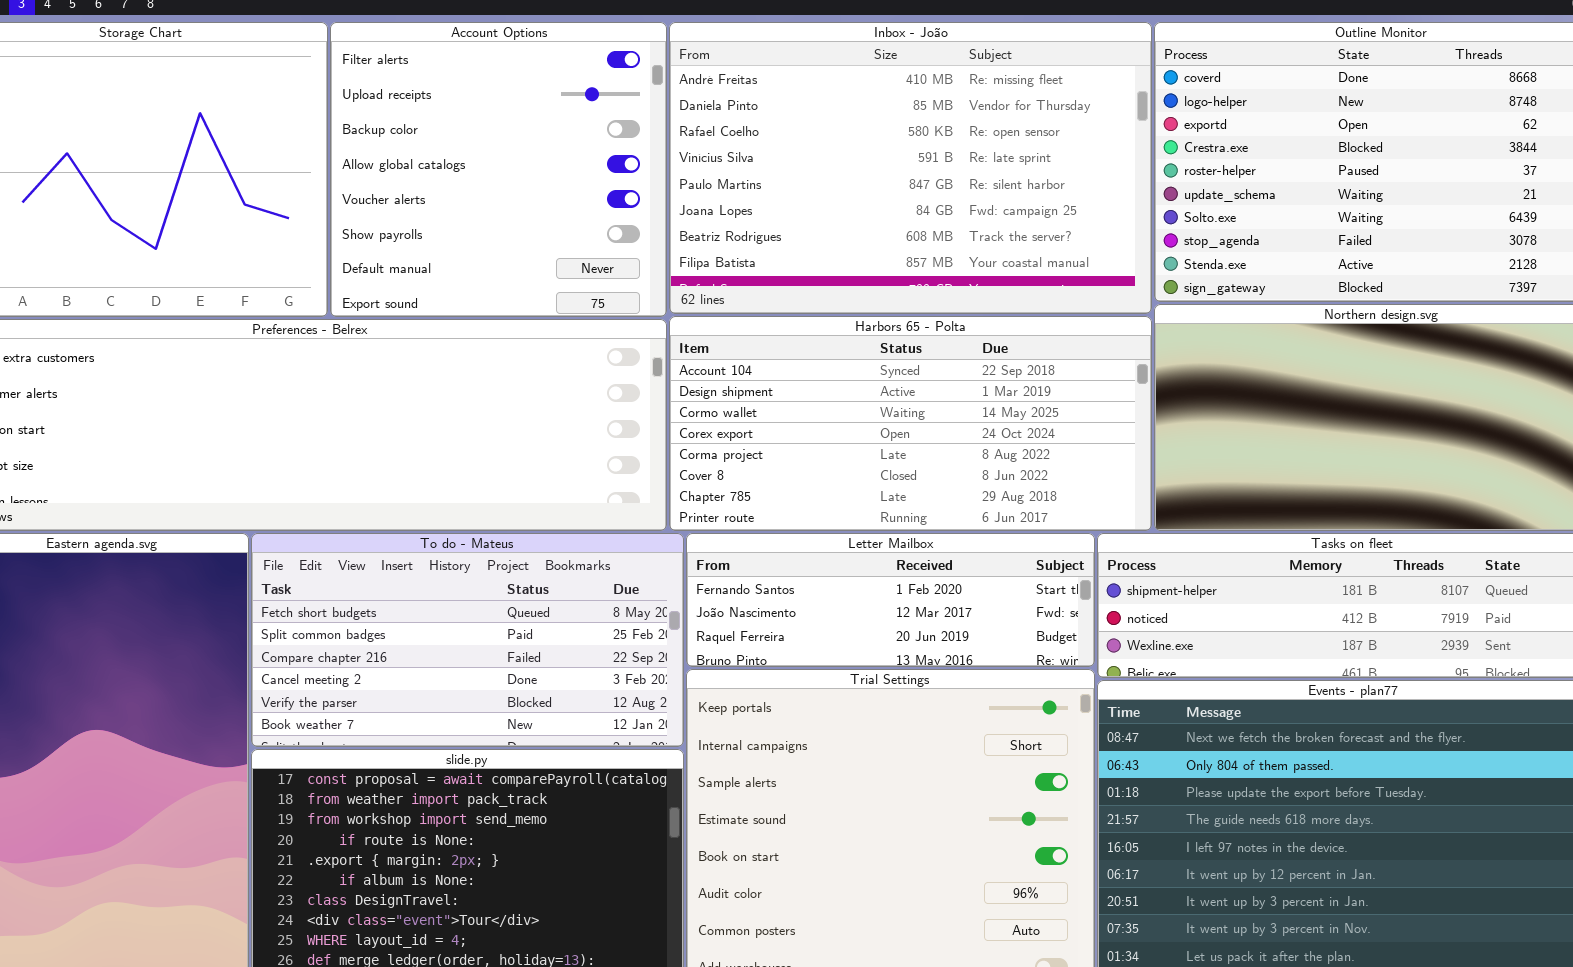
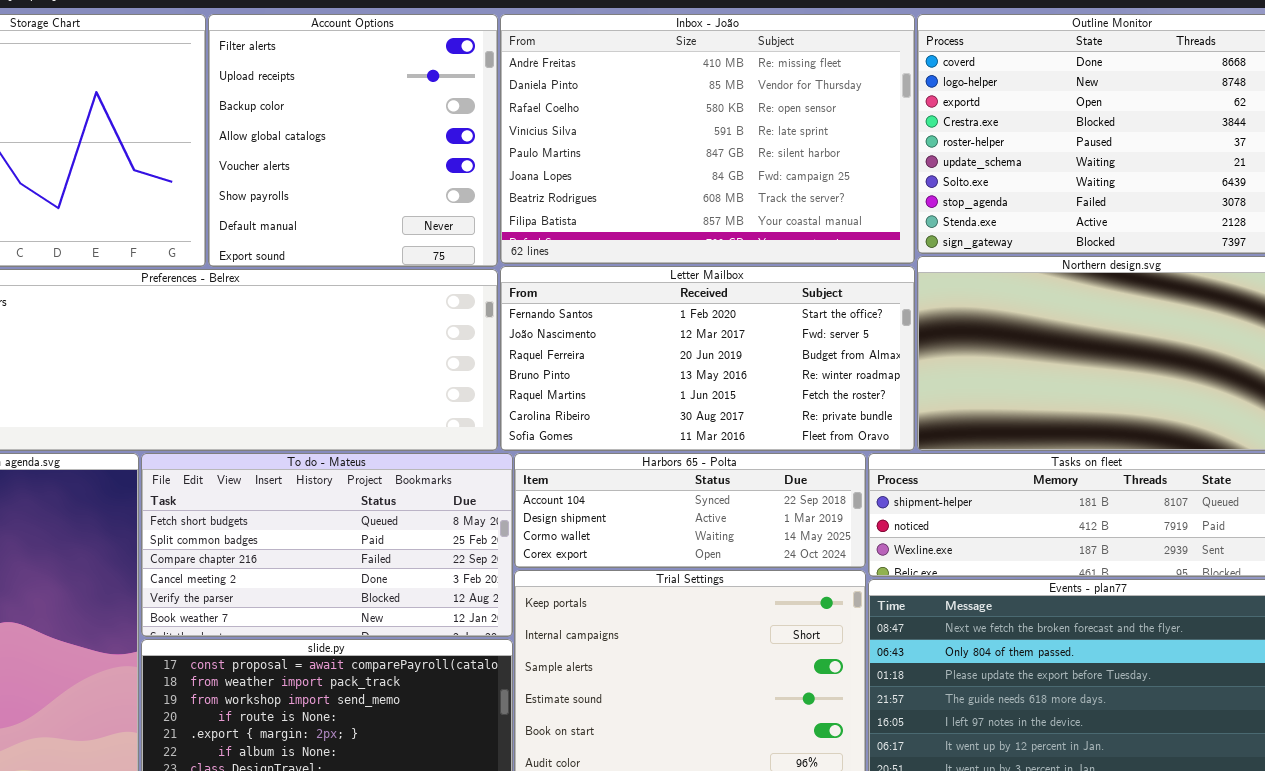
Harbors 65 - Polta: [669,316,1152,531] -> [514,453,866,568], moved, resized
Letter Mailbox: [686,533,1095,667] -> [500,266,915,451], moved, resized

